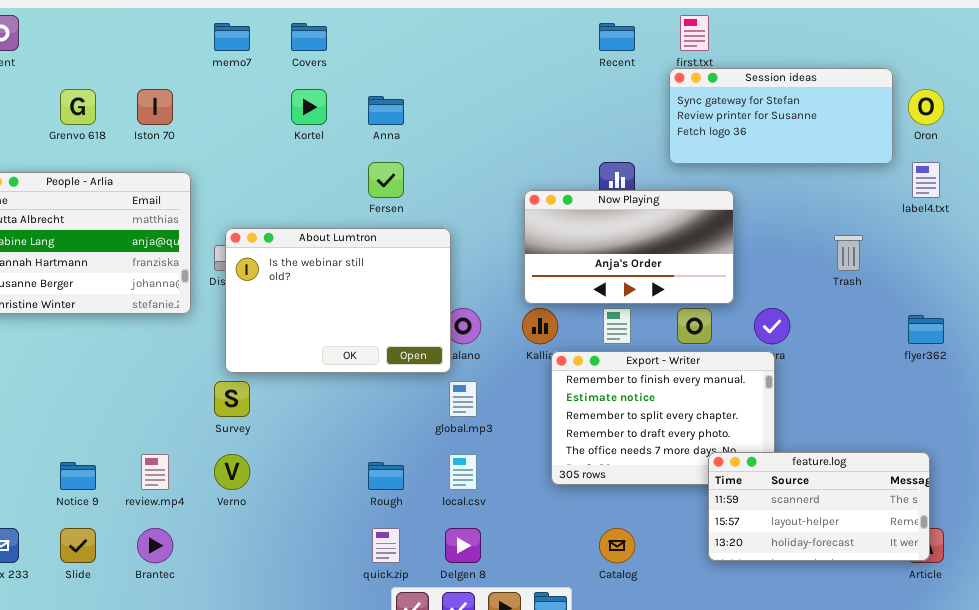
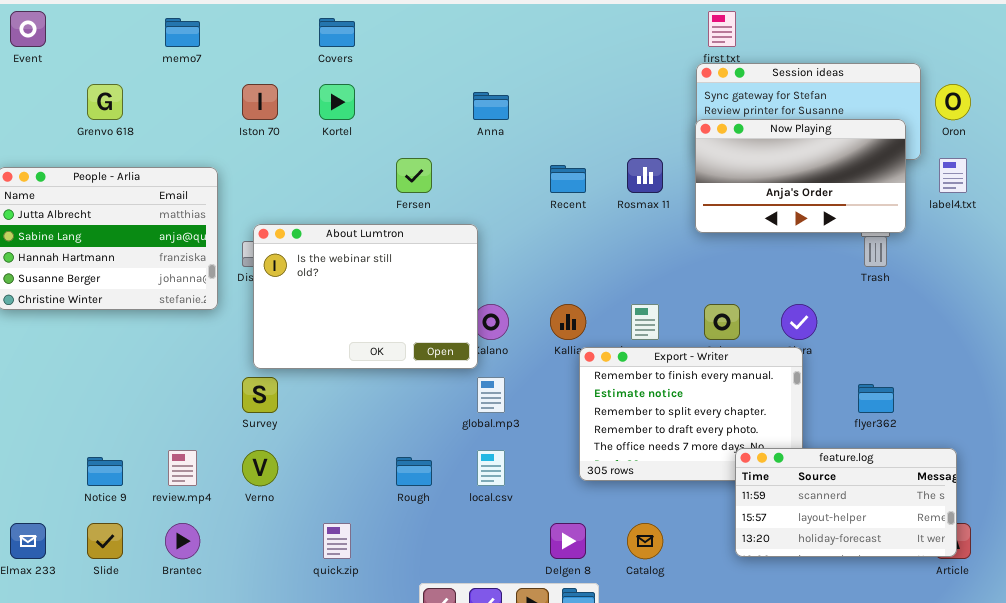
memo7: [214,23,250,51] -> [165,18,200,47], moved
Recent: [599,23,635,51] -> [550,165,586,193], moved
Iston 70: [137,89,173,125] -> [242,84,278,120], moved
Anna: [368,96,404,125] -> [473,92,509,120], moved
Now Playing: [524,190,734,304] -> [695,119,906,233], moved
flyer362: [908,315,944,344] -> [858,384,894,413], moved
quick.zip: [372,528,400,563] -> [323,523,351,559], moved
Delgen 8: [445,528,481,563] -> [550,523,586,559], moved

